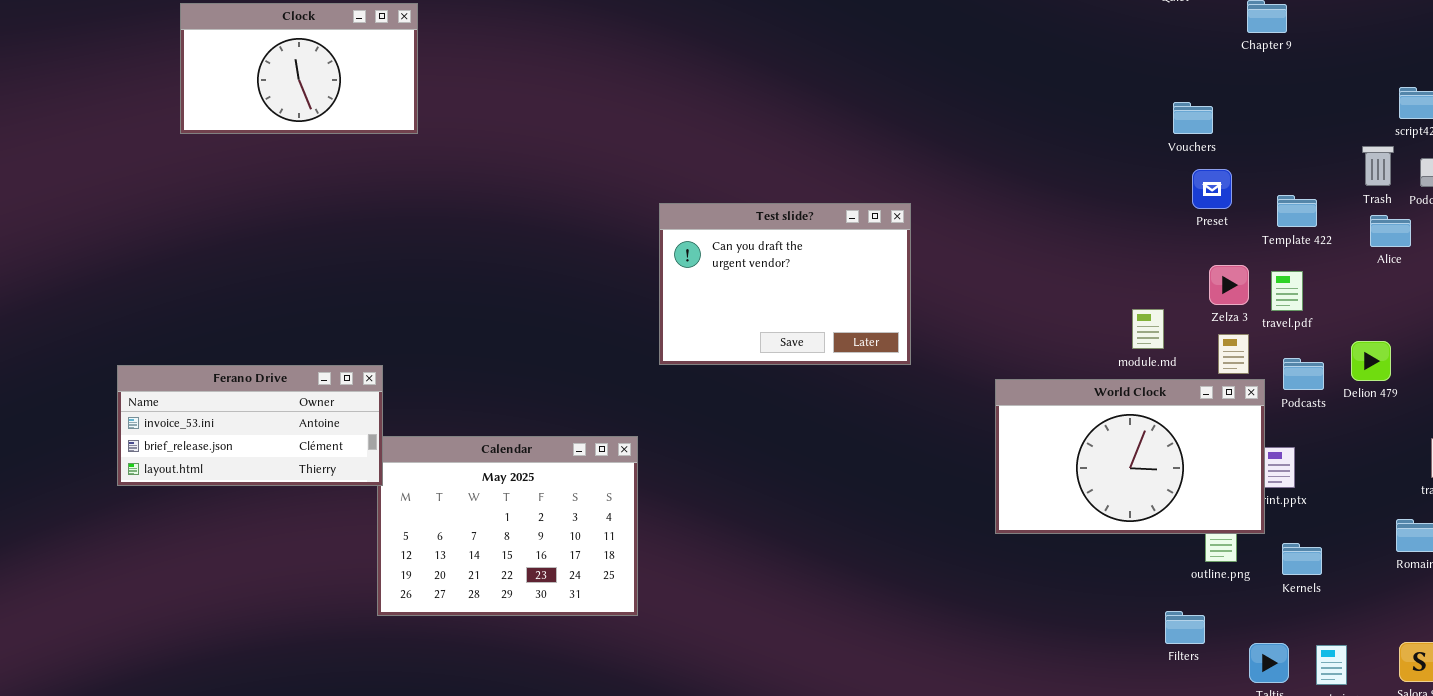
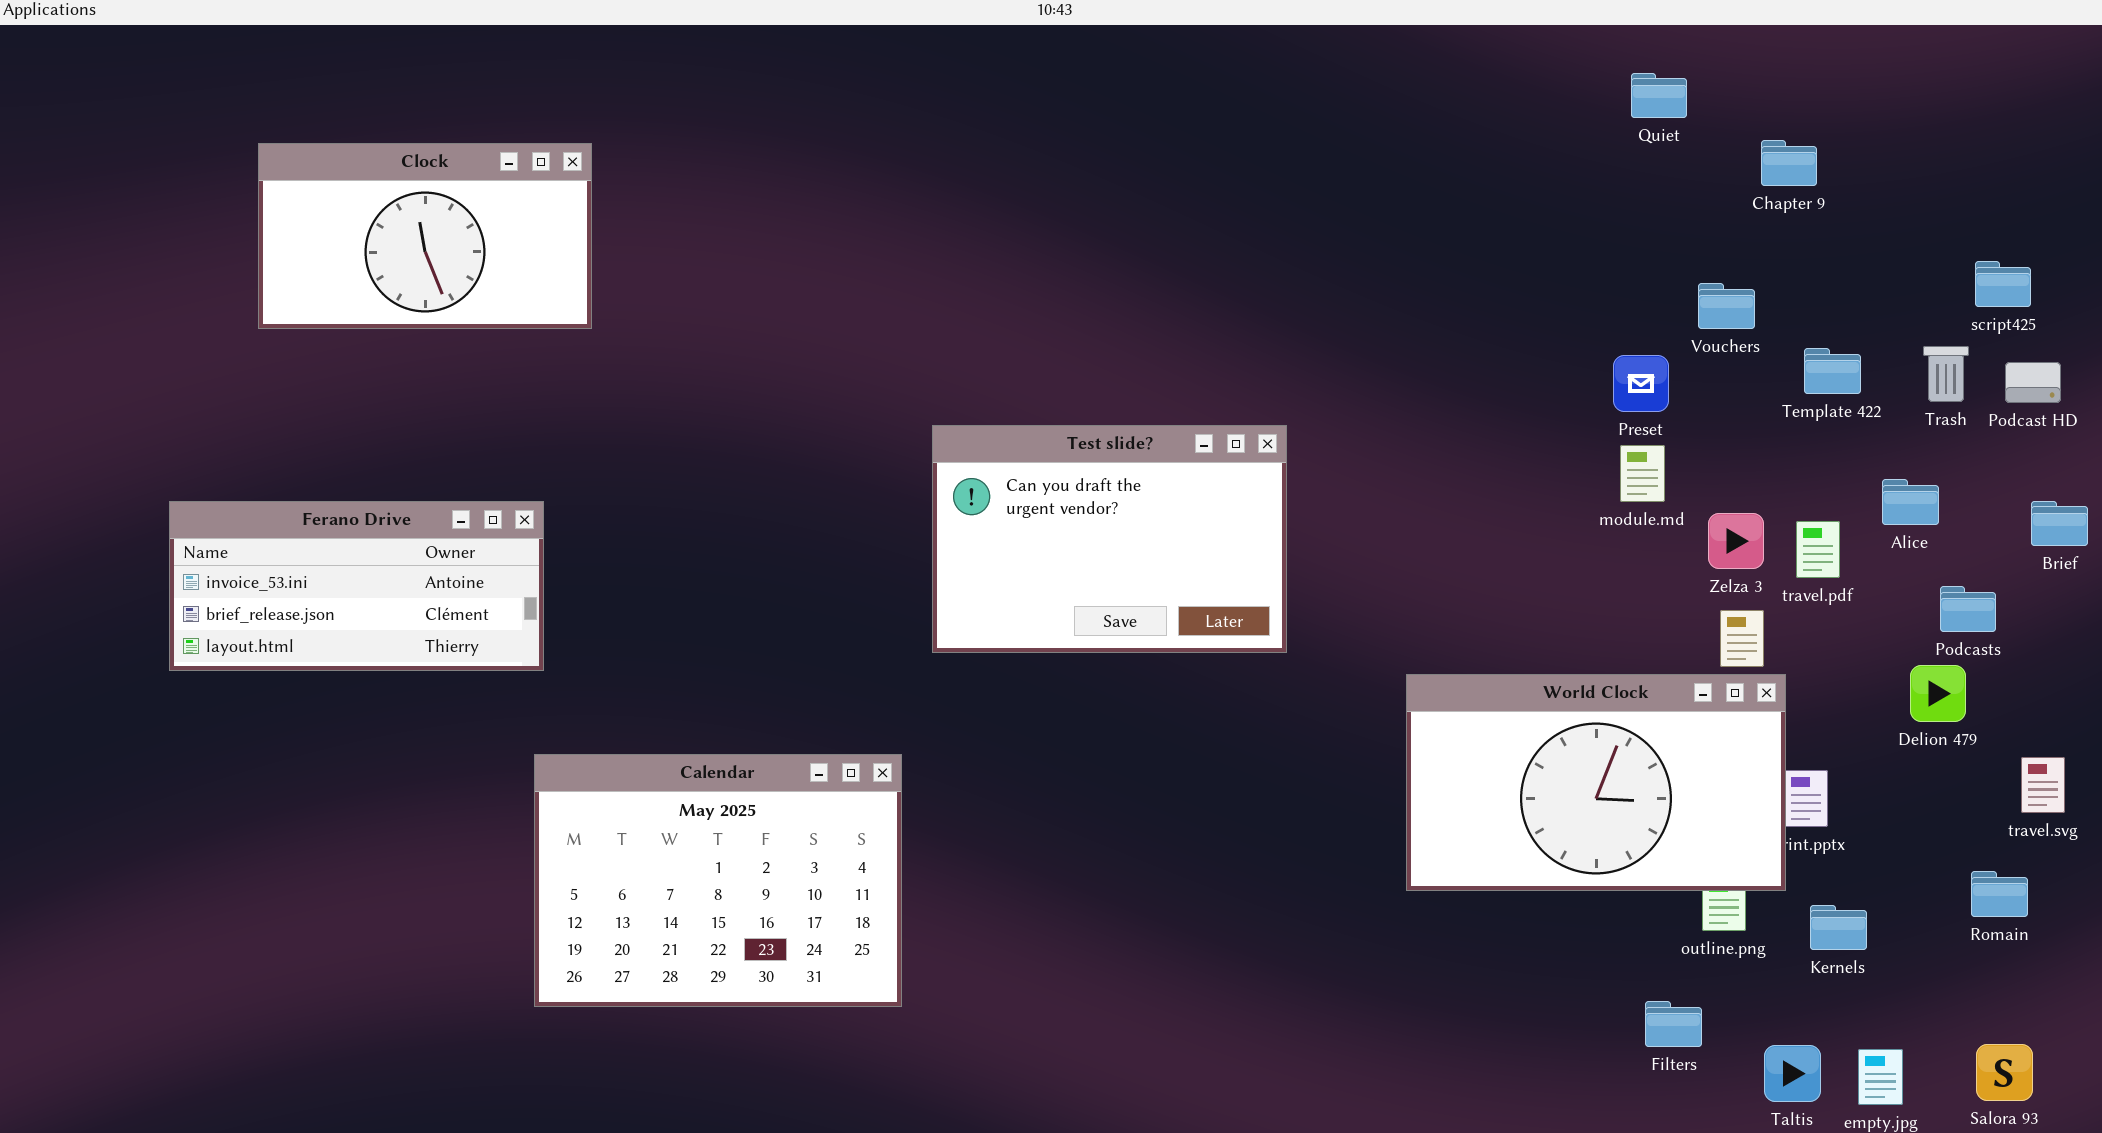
Vouchers: [1173,102,1213,134] -> [1698,283,1755,329], moved
Preset: [1192,169,1232,209] -> [1613,355,1669,412], moved
Template 422: [1277,195,1317,227] -> [1804,348,1861,394], moved
Alice: [1370,215,1411,247] -> [1882,479,1939,525], moved
module.md: [1132,309,1164,349] -> [1620,445,1665,502], moved
Delion 479: [1351,341,1391,381] -> [1910,665,1966,722], moved
Podcasts: [1283,358,1324,390] -> [1940,586,1996,632], moved
Ferano Drive: [117,365,383,486] -> [169,501,544,671], moved

